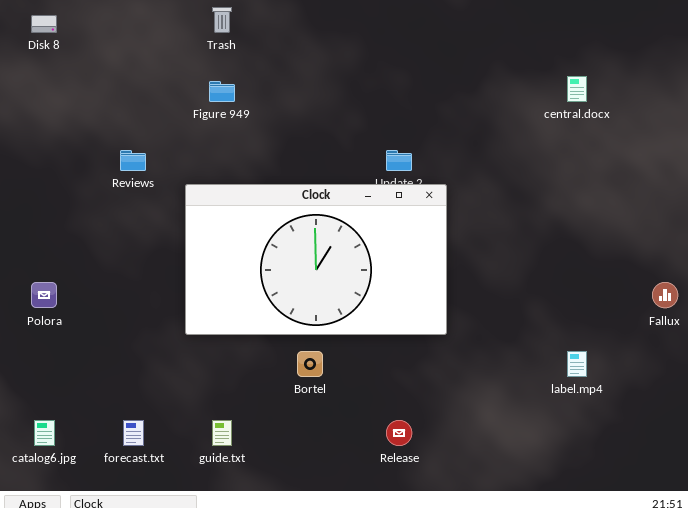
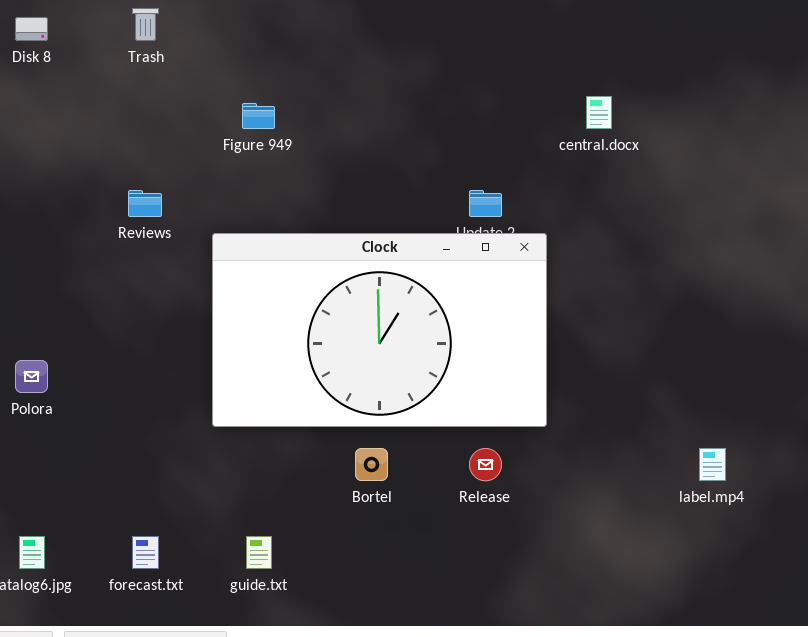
Trash: [212,7,232,33] -> [132,8,159,41], moved
central.docx: [567,76,587,102] -> [586,96,612,129], moved
Release: [386,420,412,446] -> [469,448,502,481], moved

